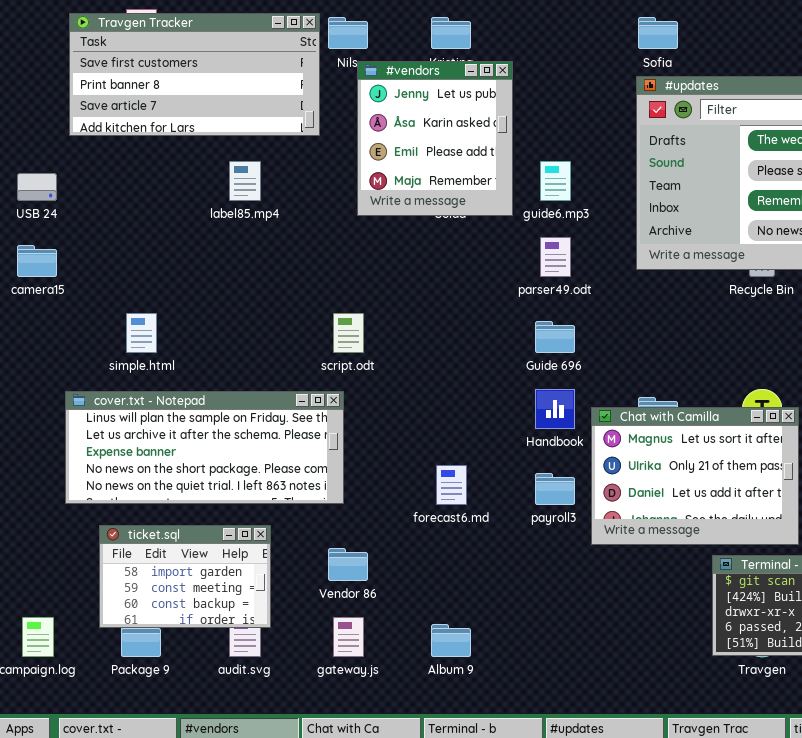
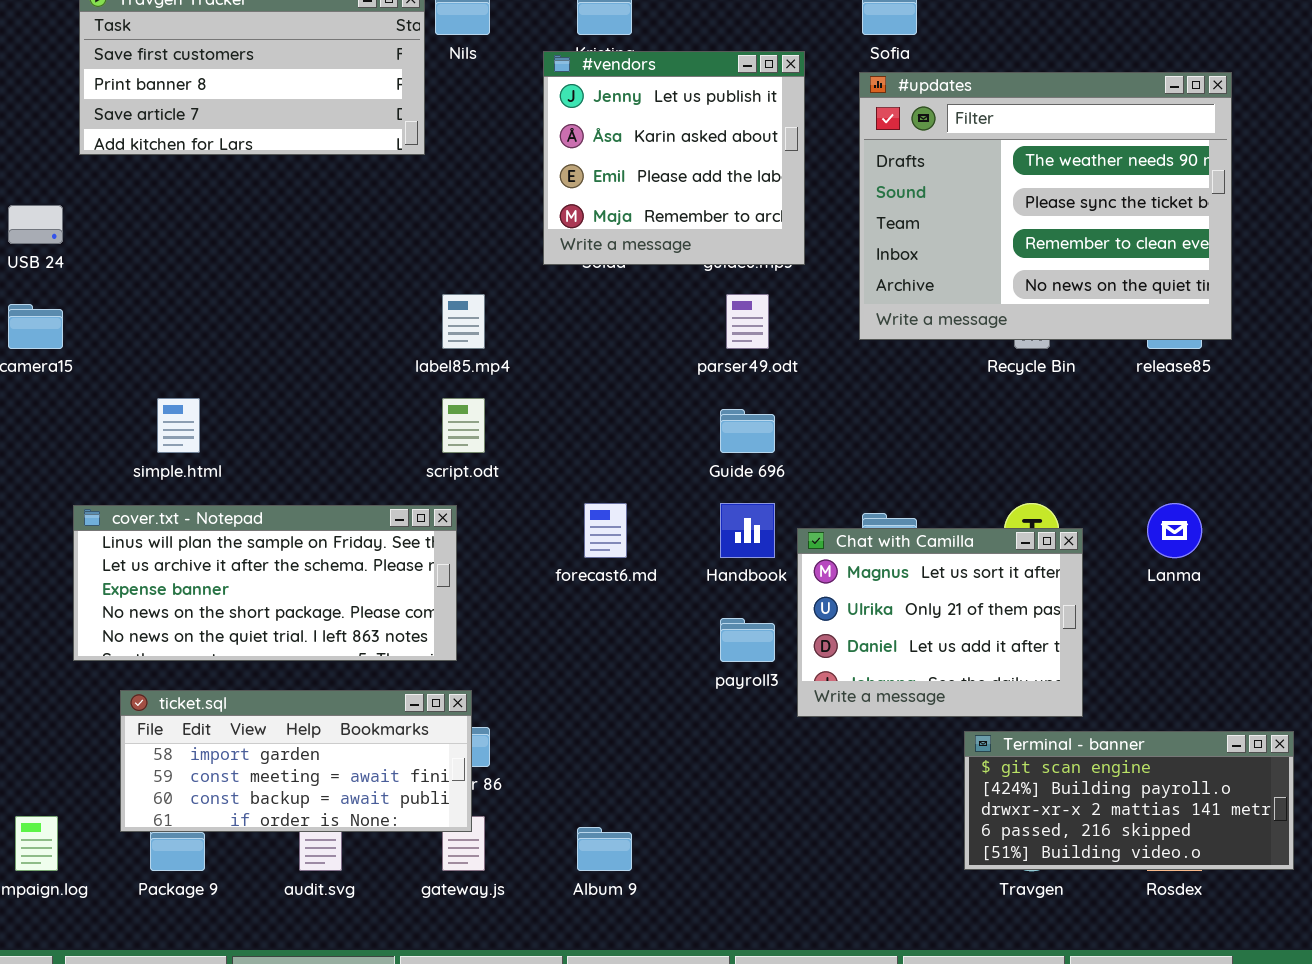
#vendors: [357,61,513,216] -> [543,51,805,265], moved, resized
label85.mp4: [229,161,261,201] -> [442,294,485,349], moved
forecast6.md: [436,465,467,505] -> [584,503,627,558], moved
ticket.sql: [99,525,271,628] -> [120,690,472,832], resized

